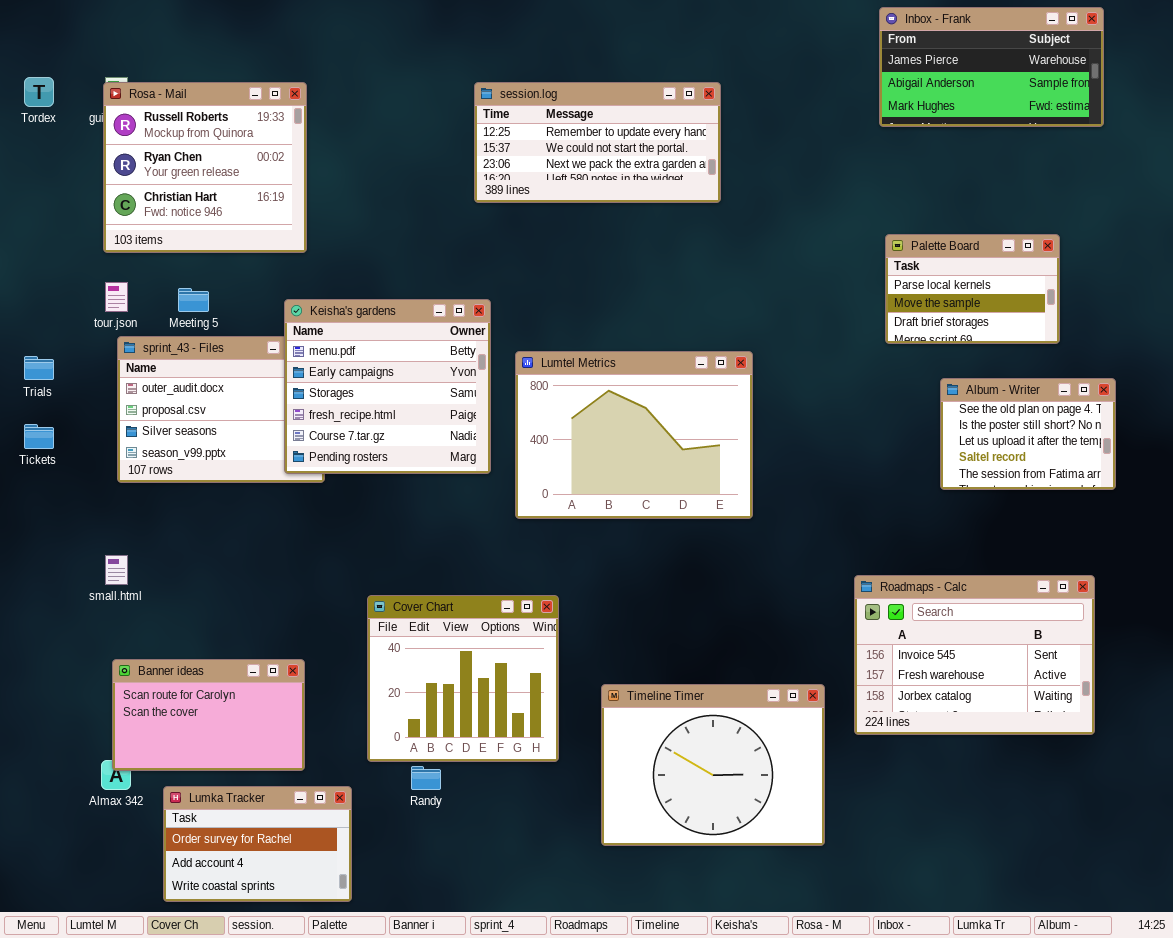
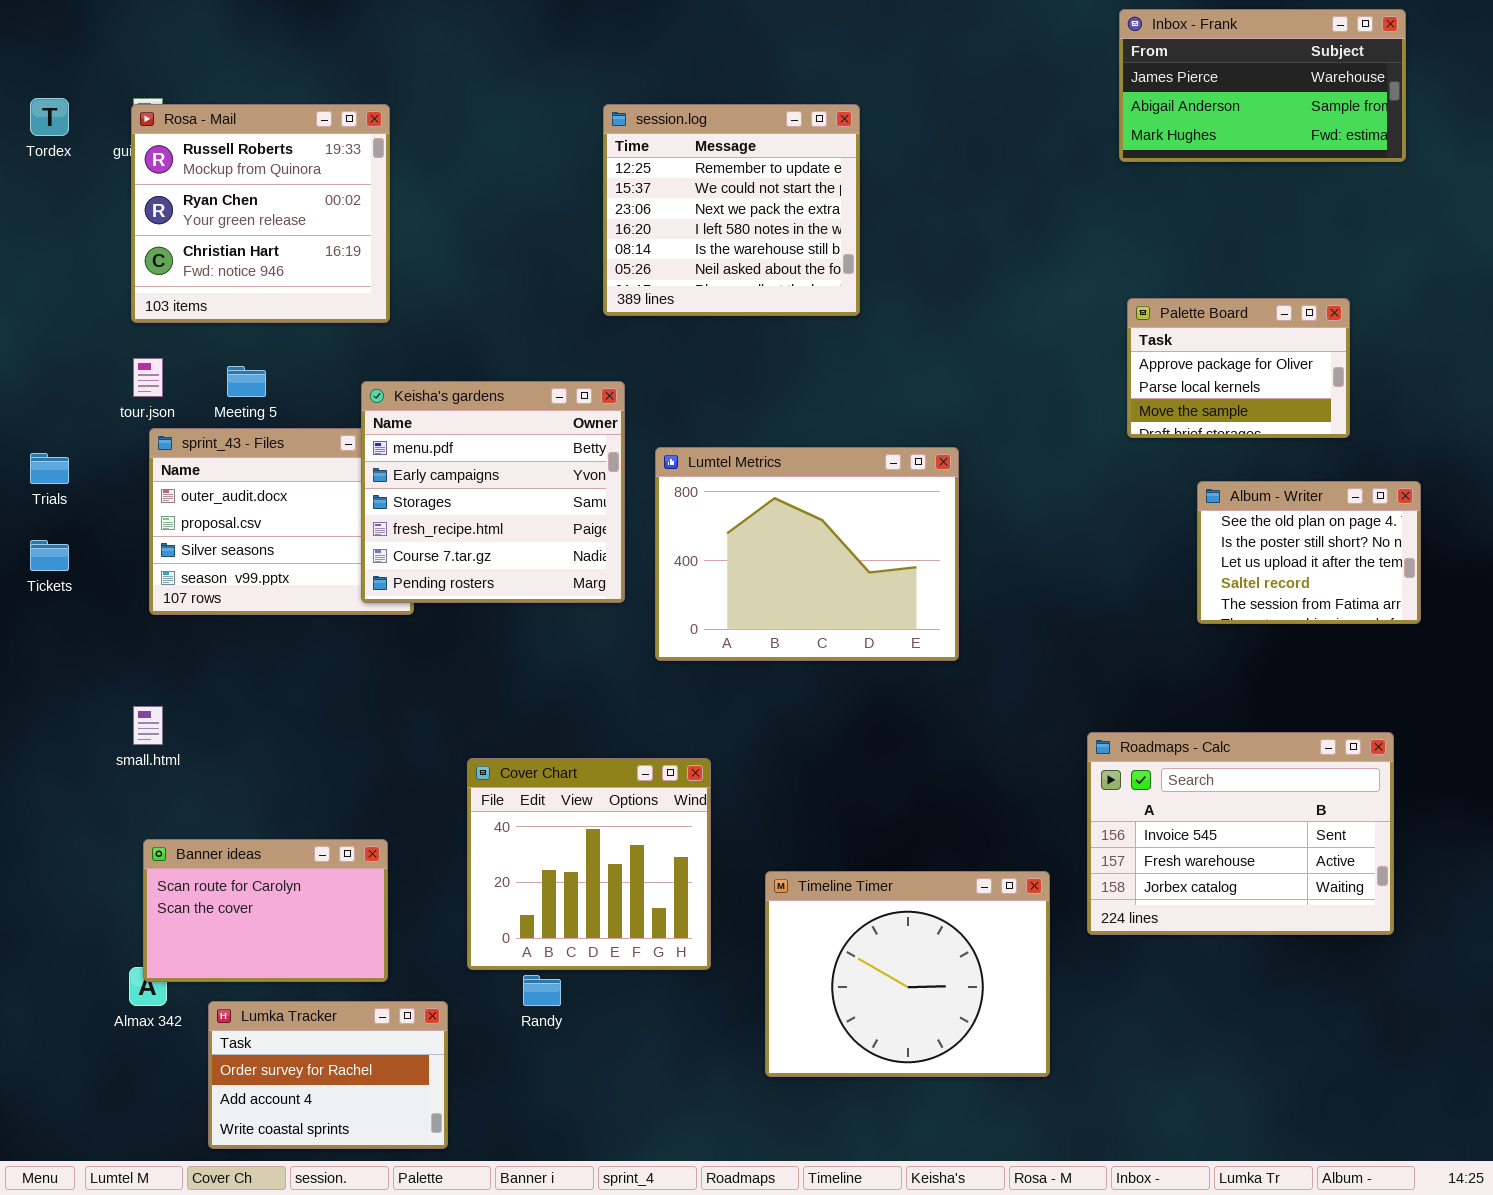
session.log: [474,82,721,203] -> [603,104,860,316], resized
Palette Board: [885,234,1060,344] -> [1127,298,1350,438], scrolled up 1 row

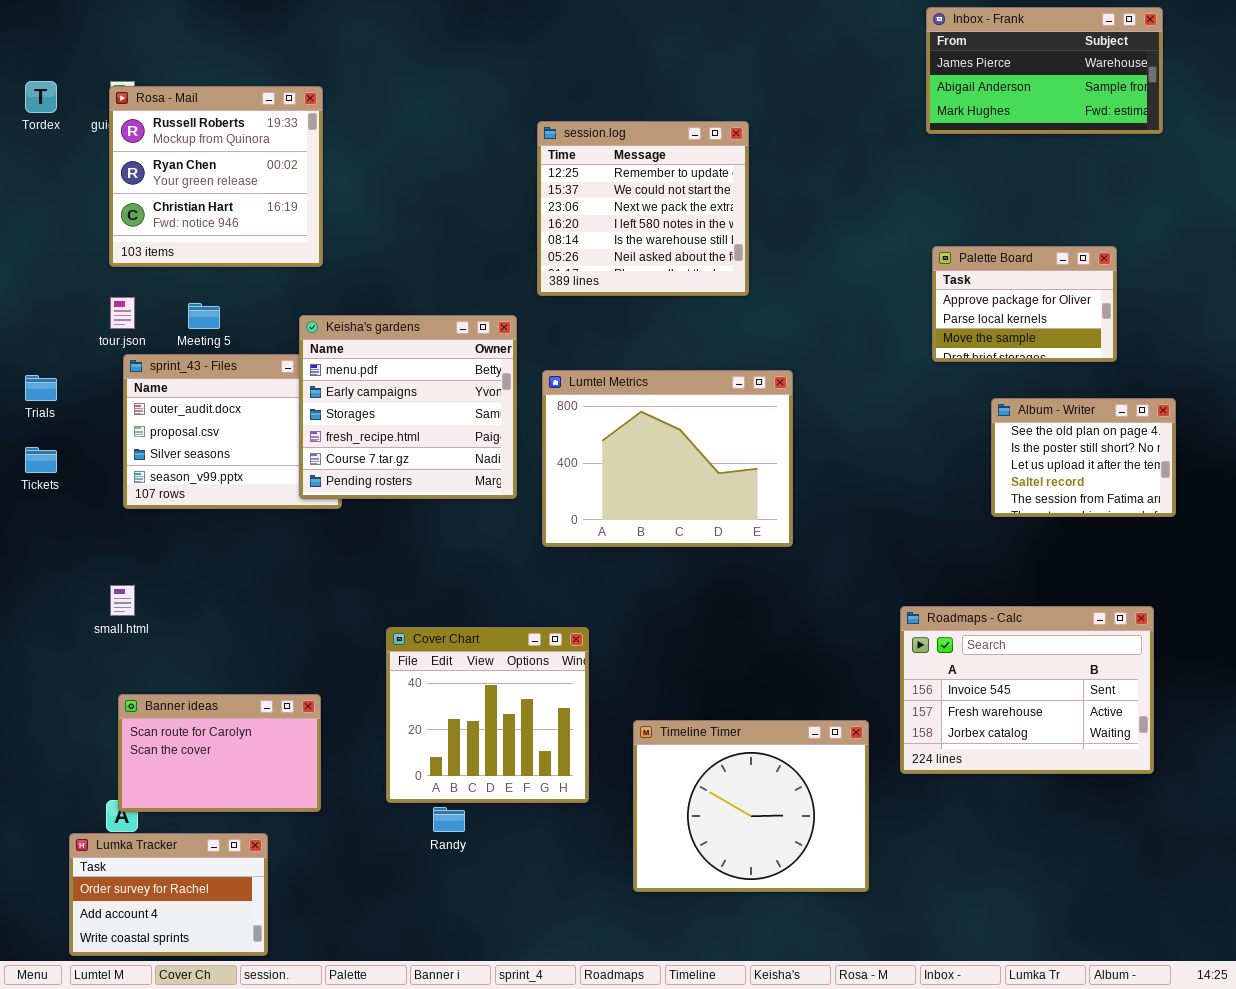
session.log: [603,104,860,316] -> [537,121,749,296], moved
Lumka Tracker: [208,1001,448,1149] -> [69,833,268,956], moved

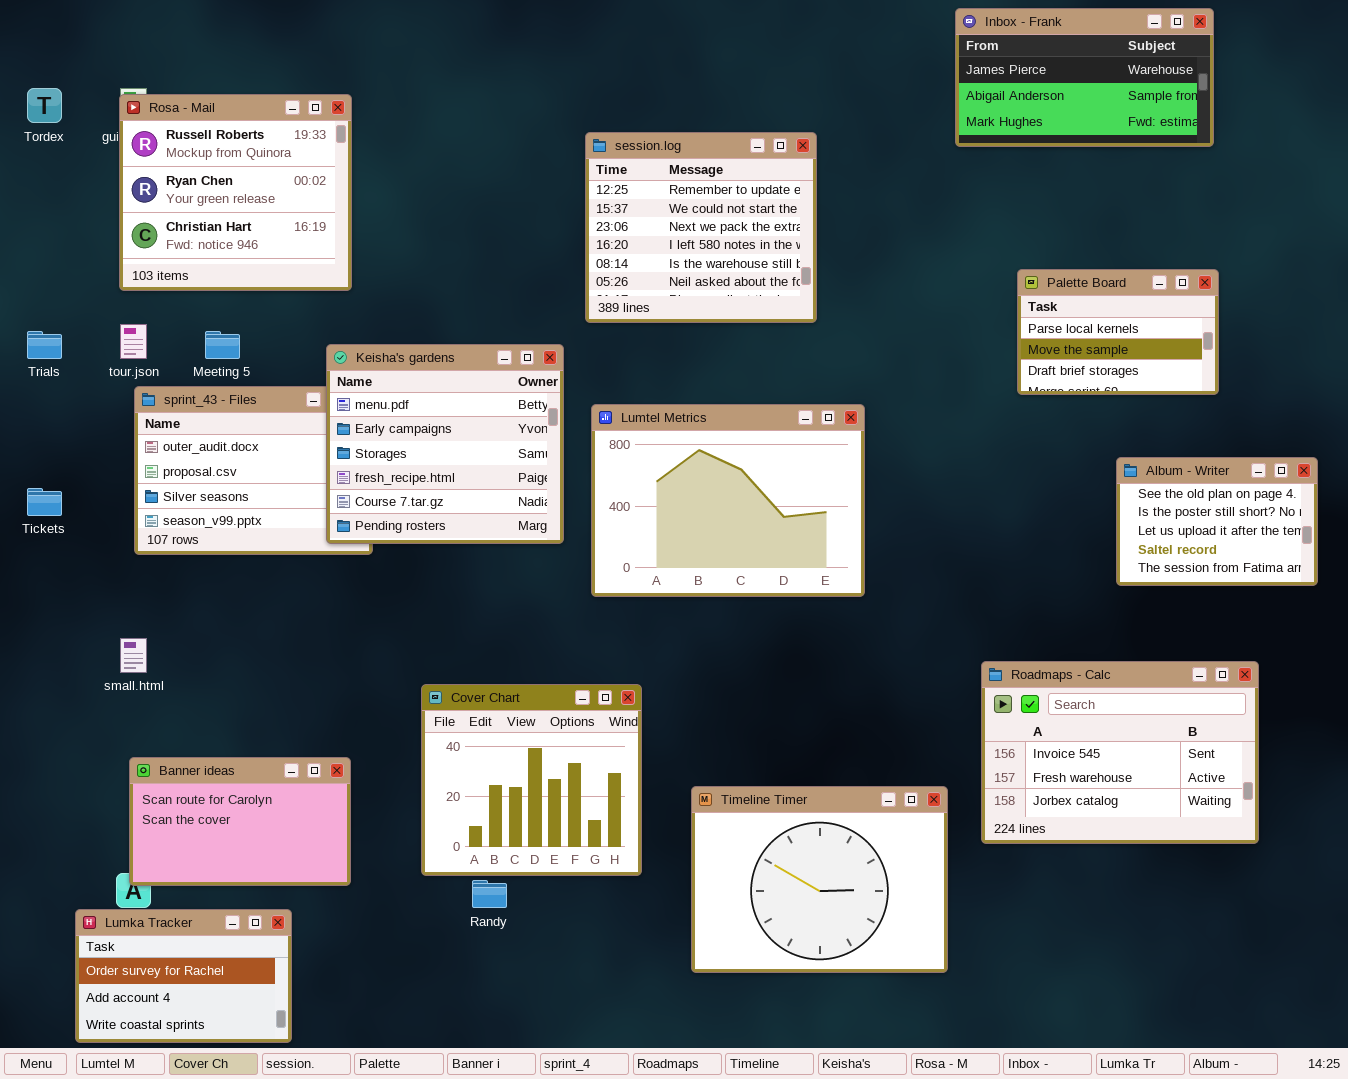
Inbox - Frank: [926,7,1163,134] -> [955,8,1214,147], moved
Palette Board: [932,246,1117,362] -> [1017,269,1219,395], scrolled down 1 row
Trials: [25,375,57,401] -> [27,331,62,359], moved
Album - Writer: [991,398,1176,517] -> [1116,457,1318,586], moved

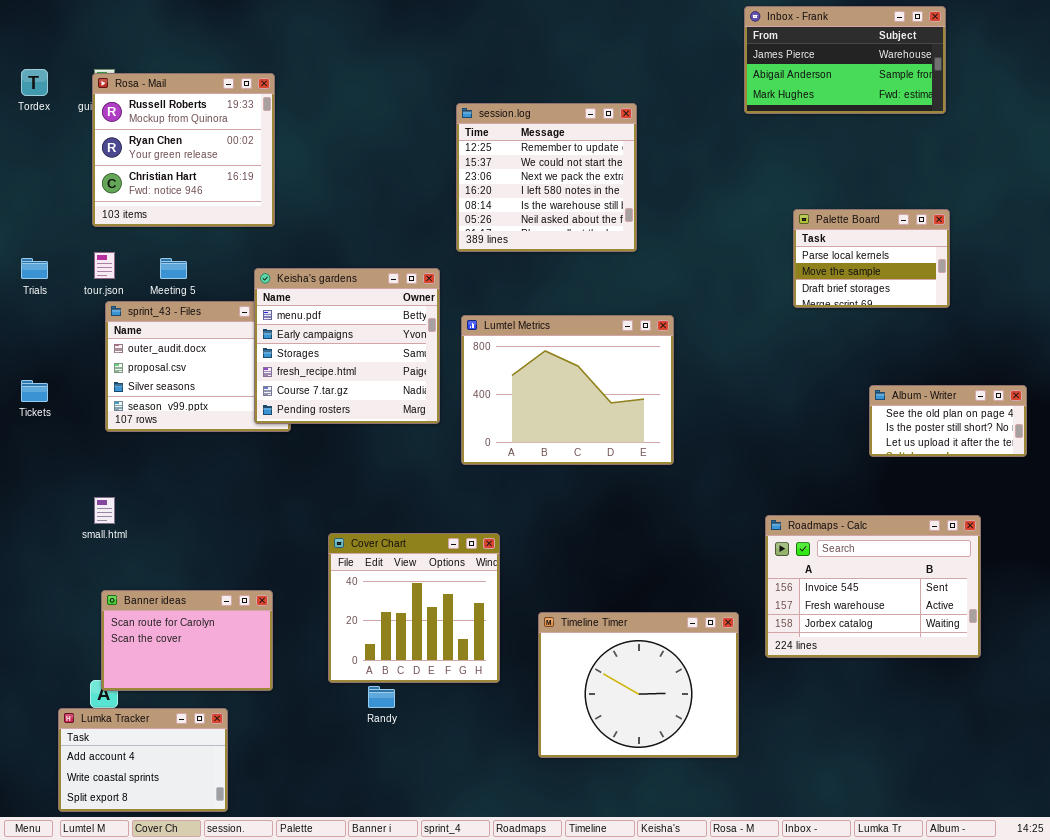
Album - Writer: [1116,457,1318,586] -> [869,385,1027,457], resized
Lumka Tracker: [75,909,292,1043] -> [58,708,228,812], scrolled down 1 row

